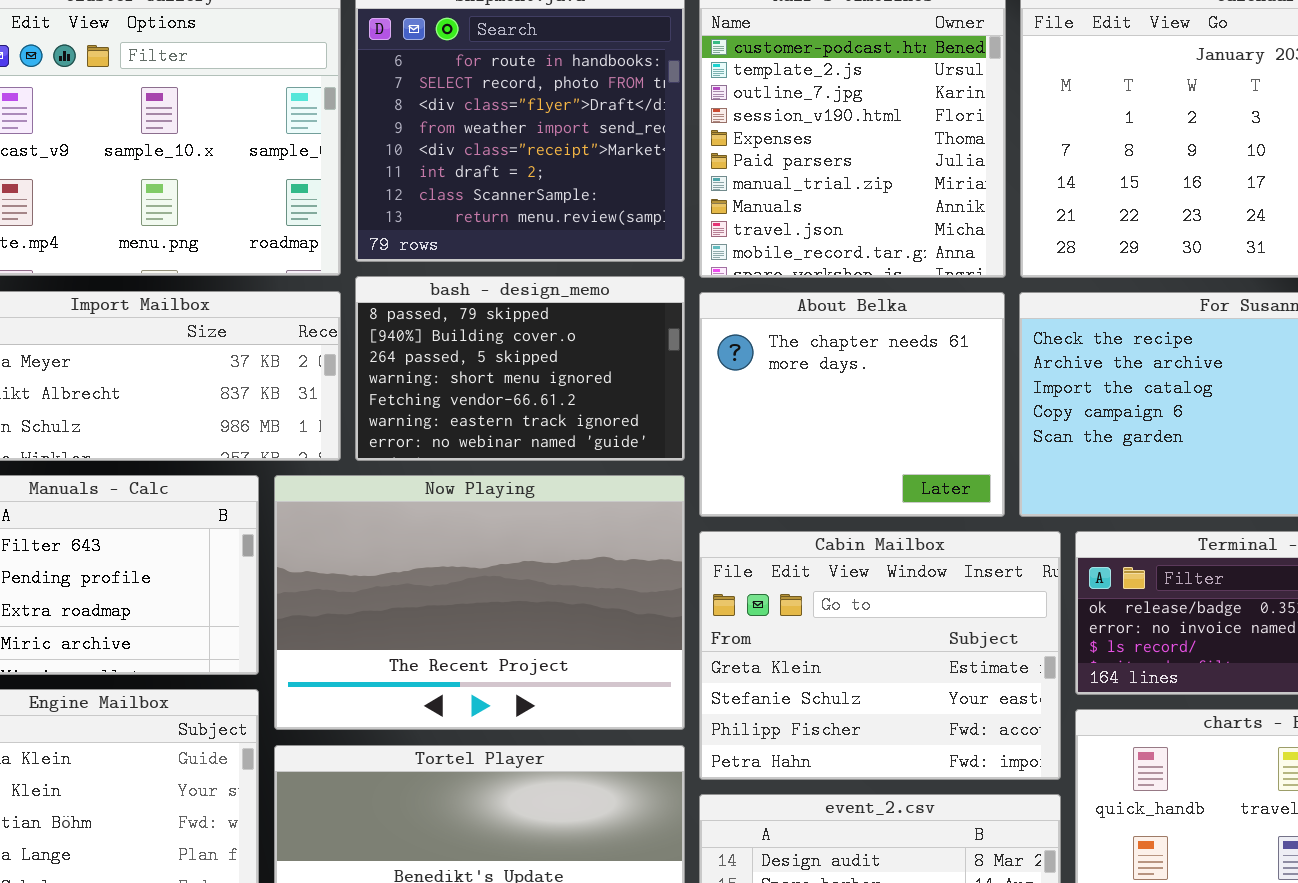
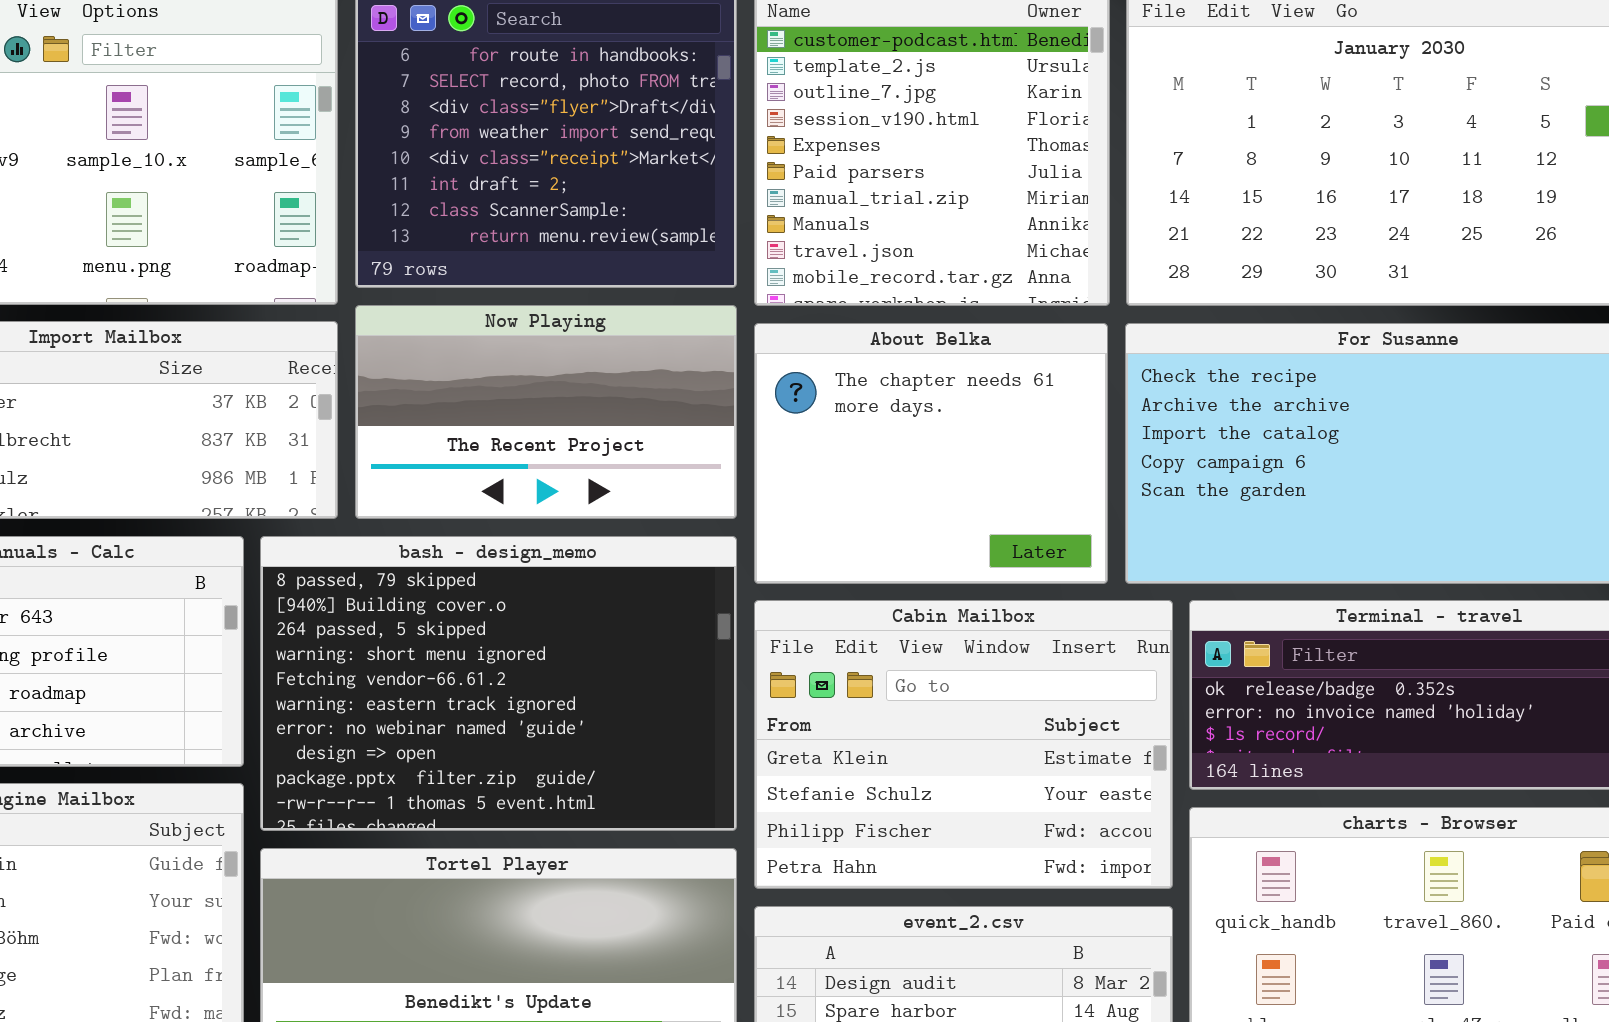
bash - design_memo: [355,276,685,461] -> [260,536,737,831], moved, resized
Now Playing: [274,475,685,730] -> [355,305,737,519], moved, resized

